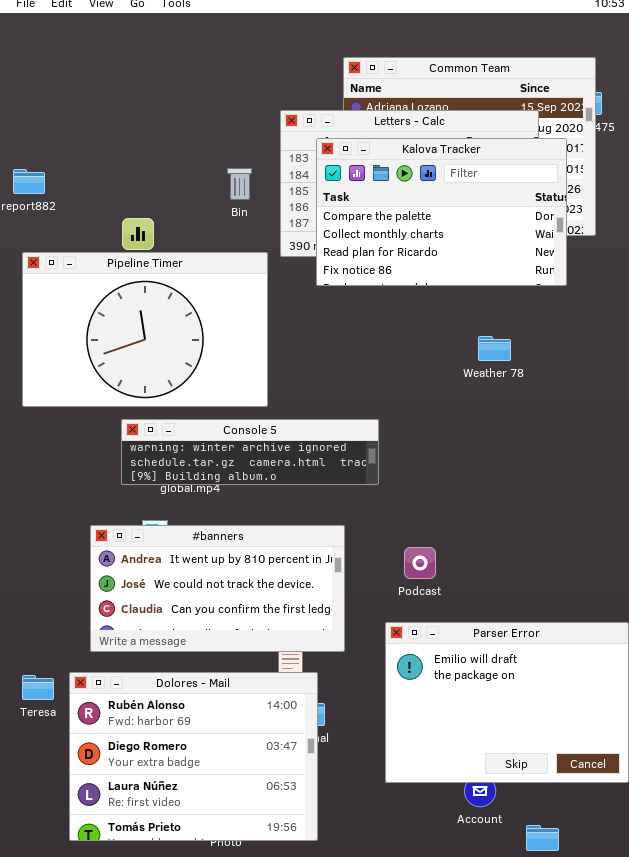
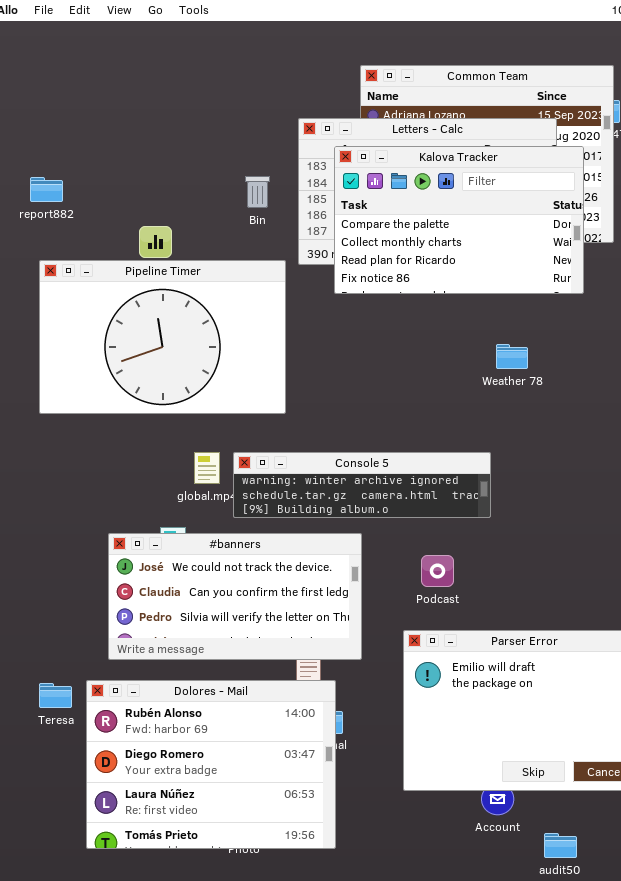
Console 5: [121,419,379,485] -> [233,452,491,518], moved
#banners: [90,525,345,652] -> [108,533,362,660], scrolled down 1 row

